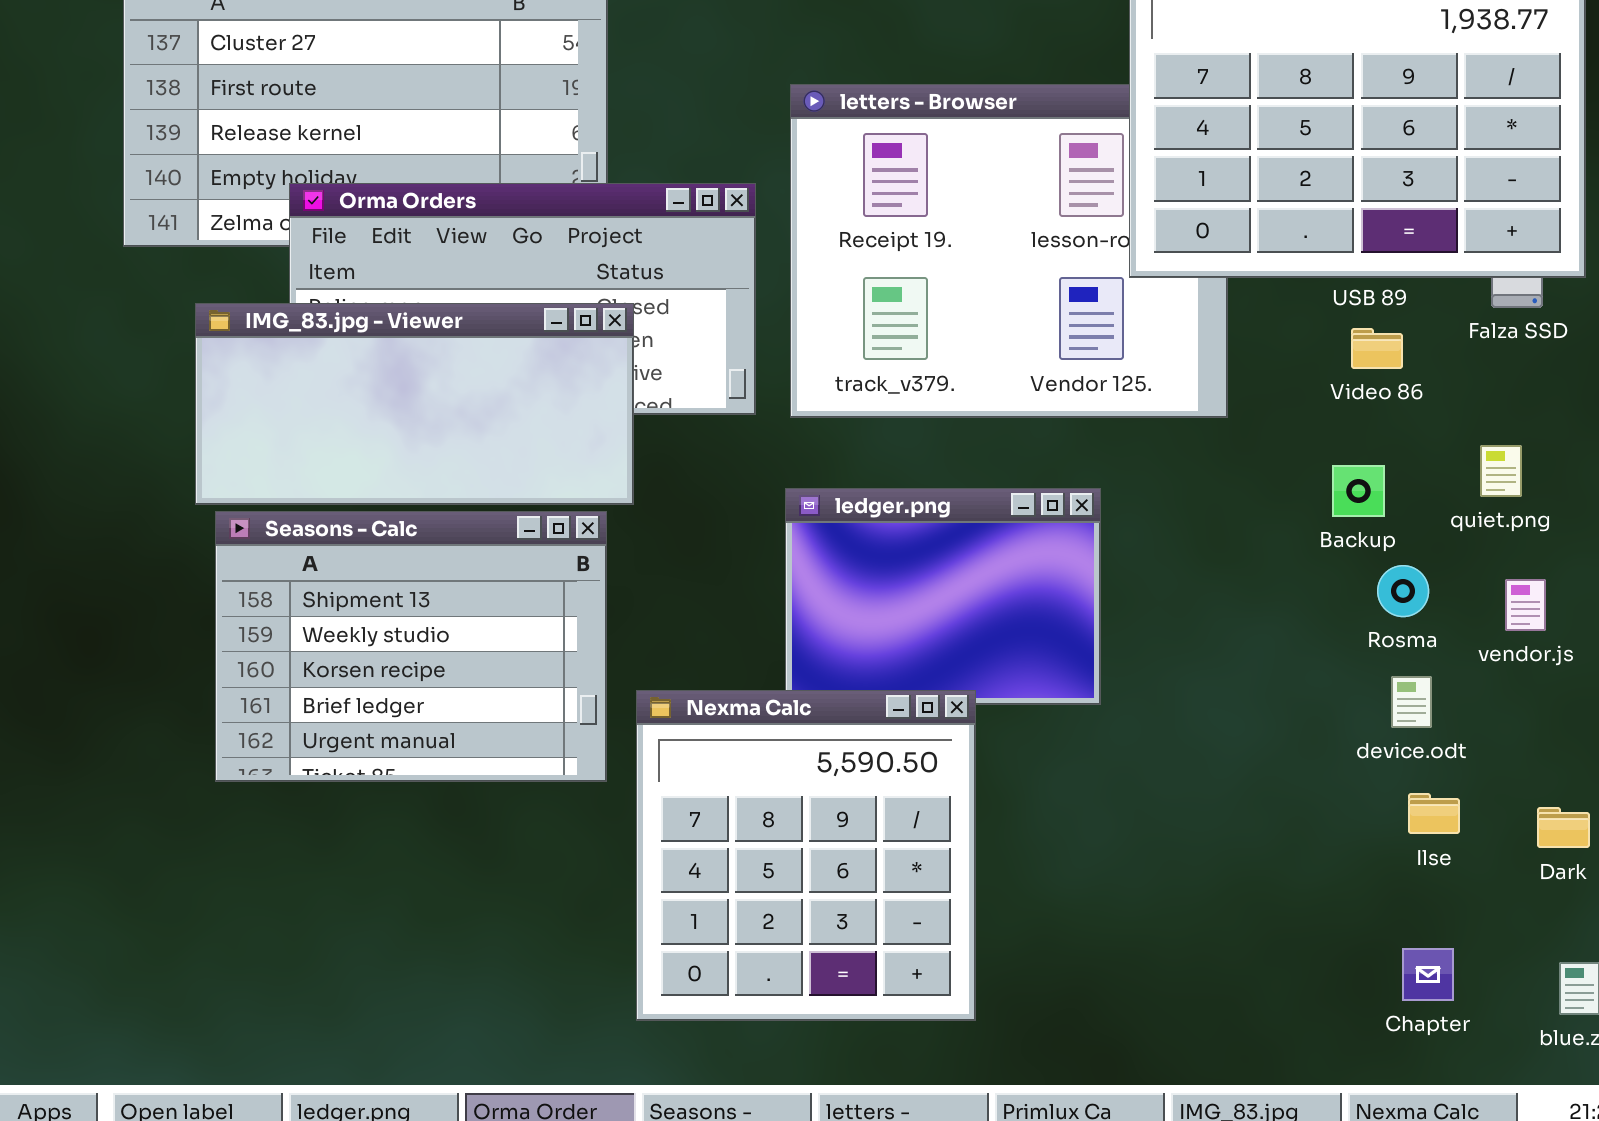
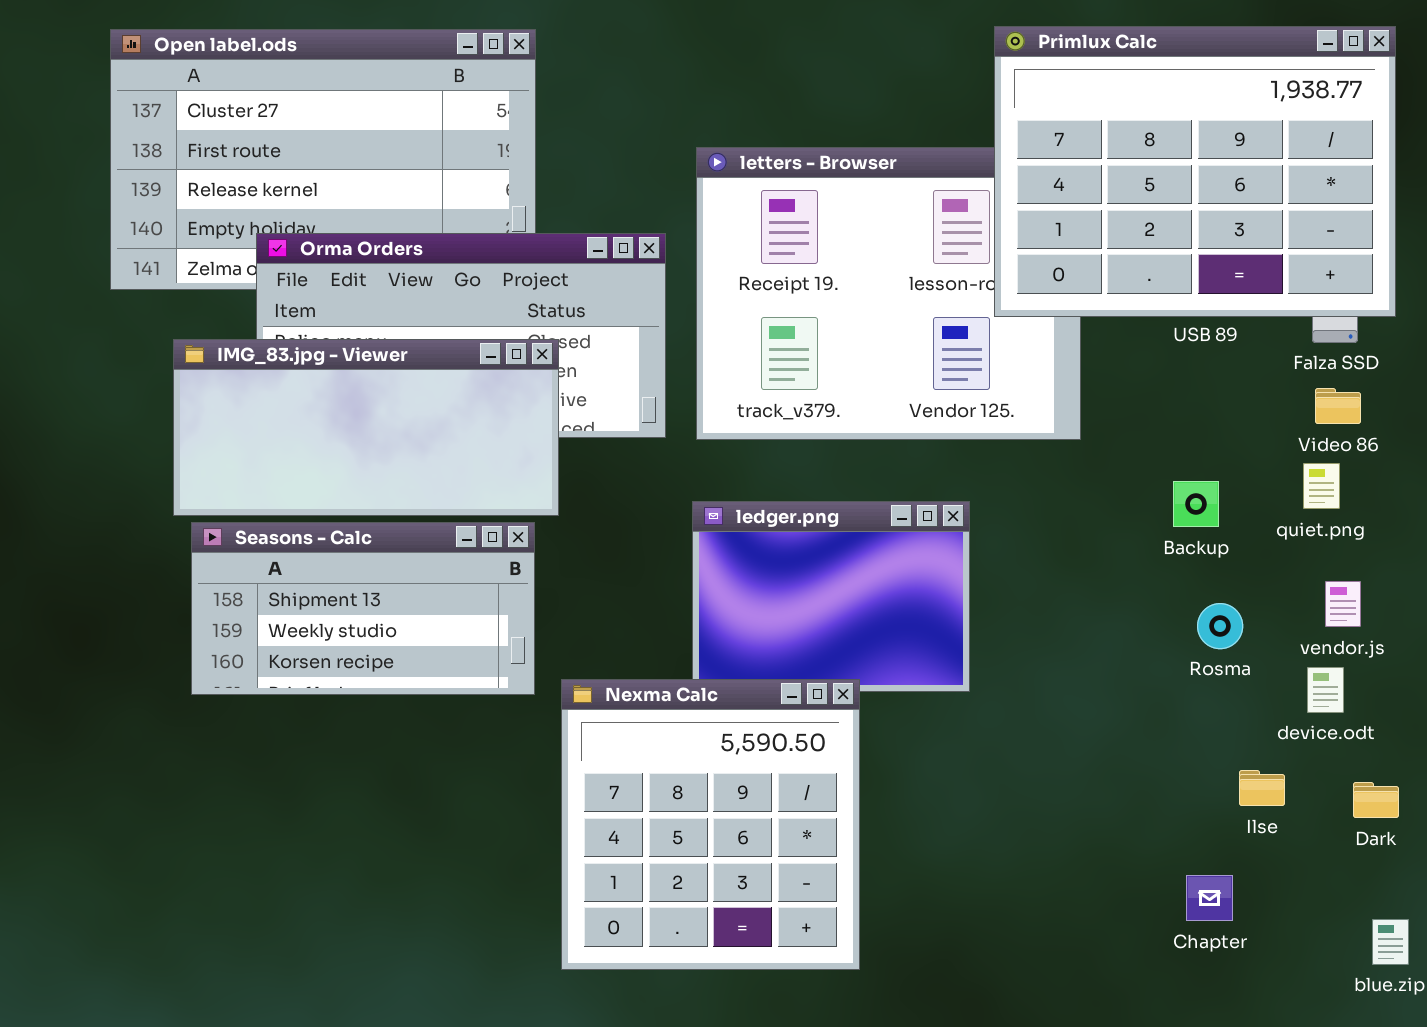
Video 86: [1351,328,1403,369] -> [1315,388,1361,424], moved
Seasons - Calc: [215,511,607,782] -> [191,522,535,695], resized
Rosma: [1377,565,1429,617] -> [1197,603,1243,649], moved
device.odt: [1391,676,1432,728] -> [1307,667,1344,713], moved
Chapter: [1402,948,1454,1001] -> [1186,875,1233,921], moved

